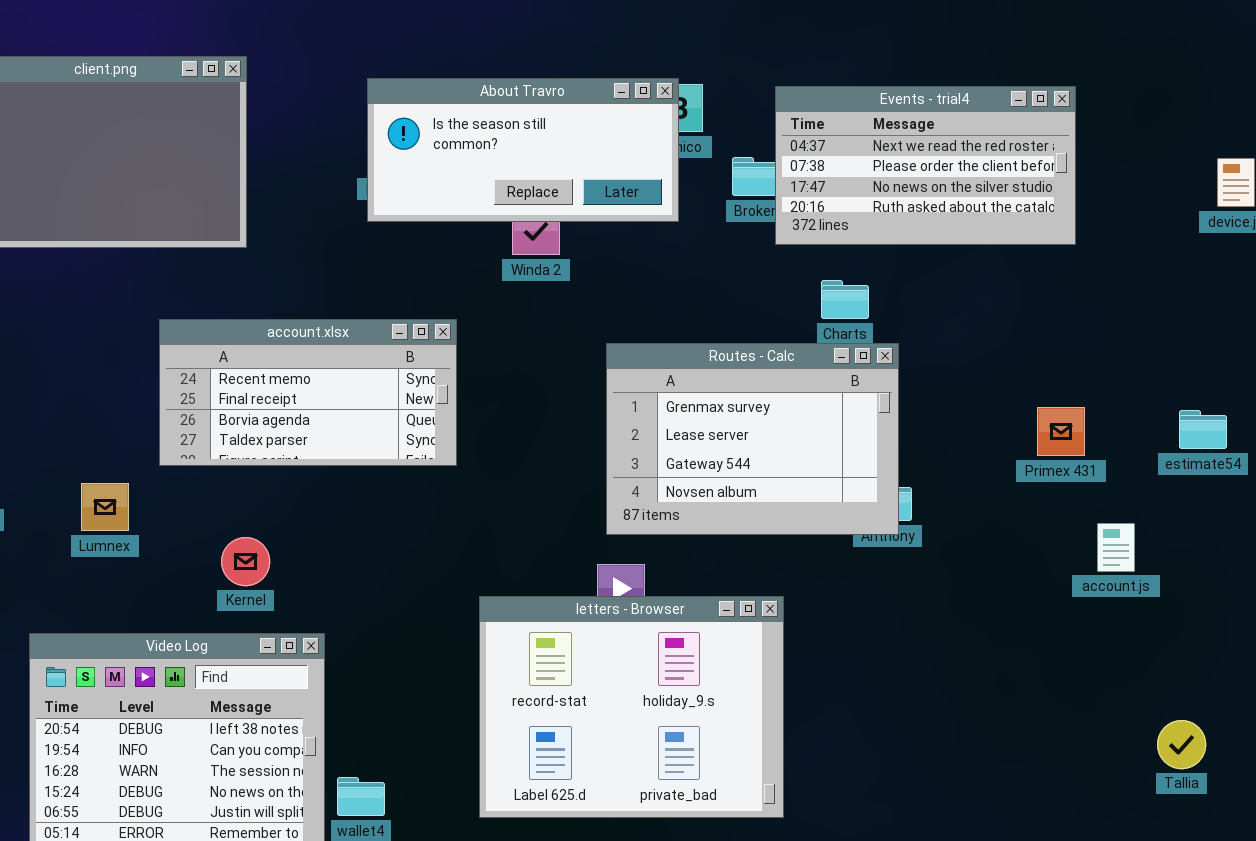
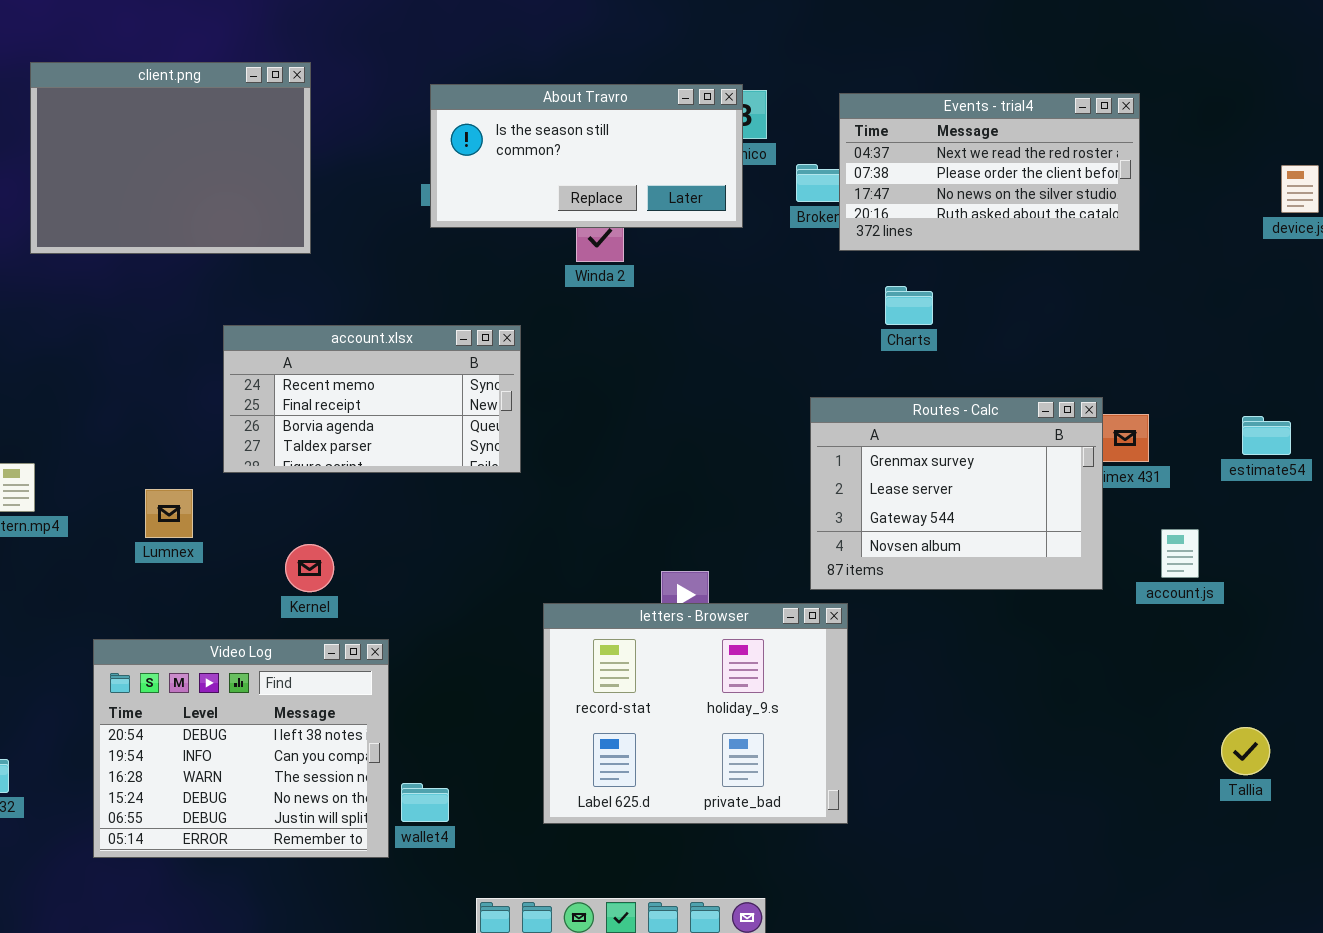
Routes - Calc: [606,343,899,535] -> [810,397,1103,590], moved

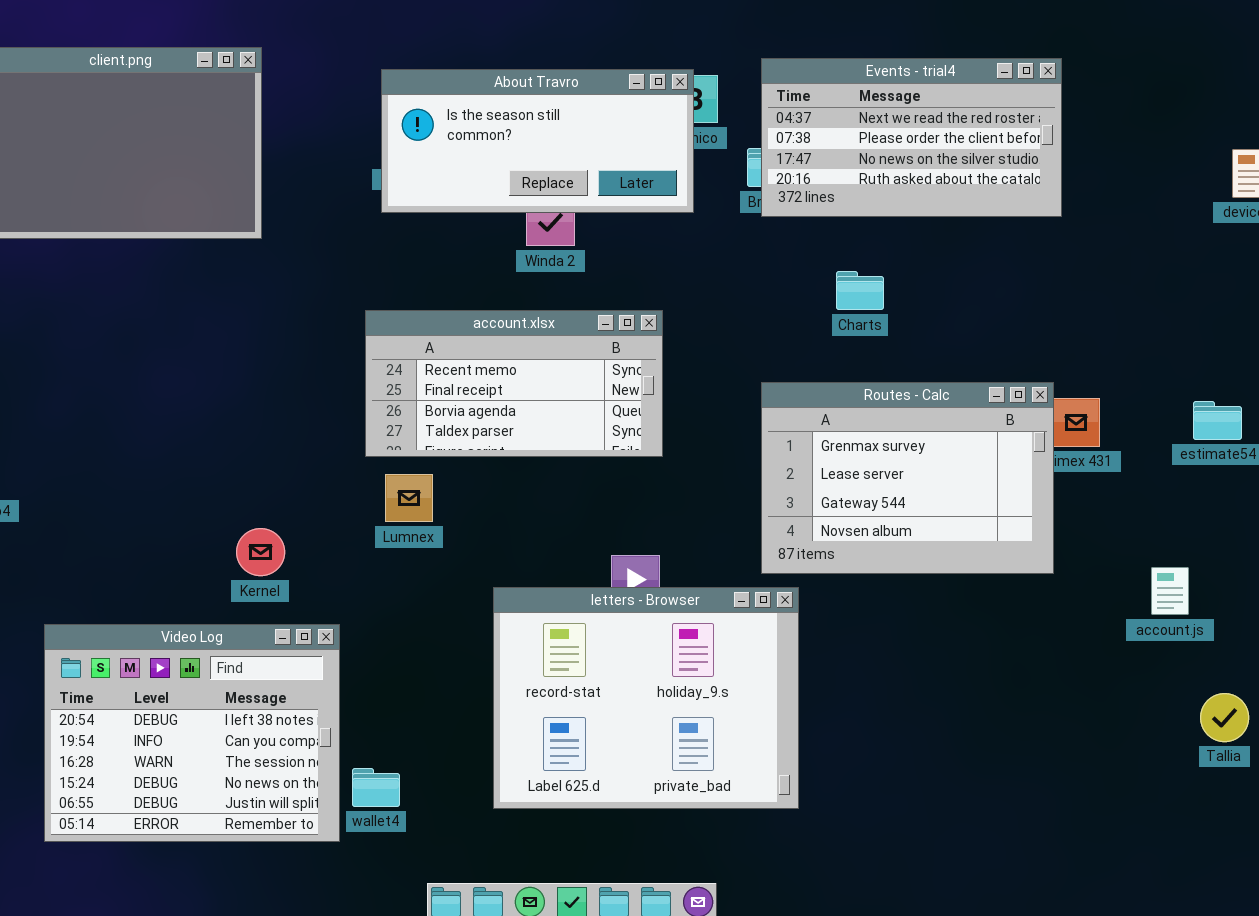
Events - trial4: [839,93,1140,251] -> [761,58,1062,217], moved
account.xlsx: [223,325,521,473] -> [365,310,663,457], moved
Lumnex: [145,489,193,538] -> [385,474,433,522], moved
account.js: [1161,529,1199,578] -> [1151,567,1189,615], moved
Tallia: [1221,727,1270,775] -> [1200,693,1249,742], moved

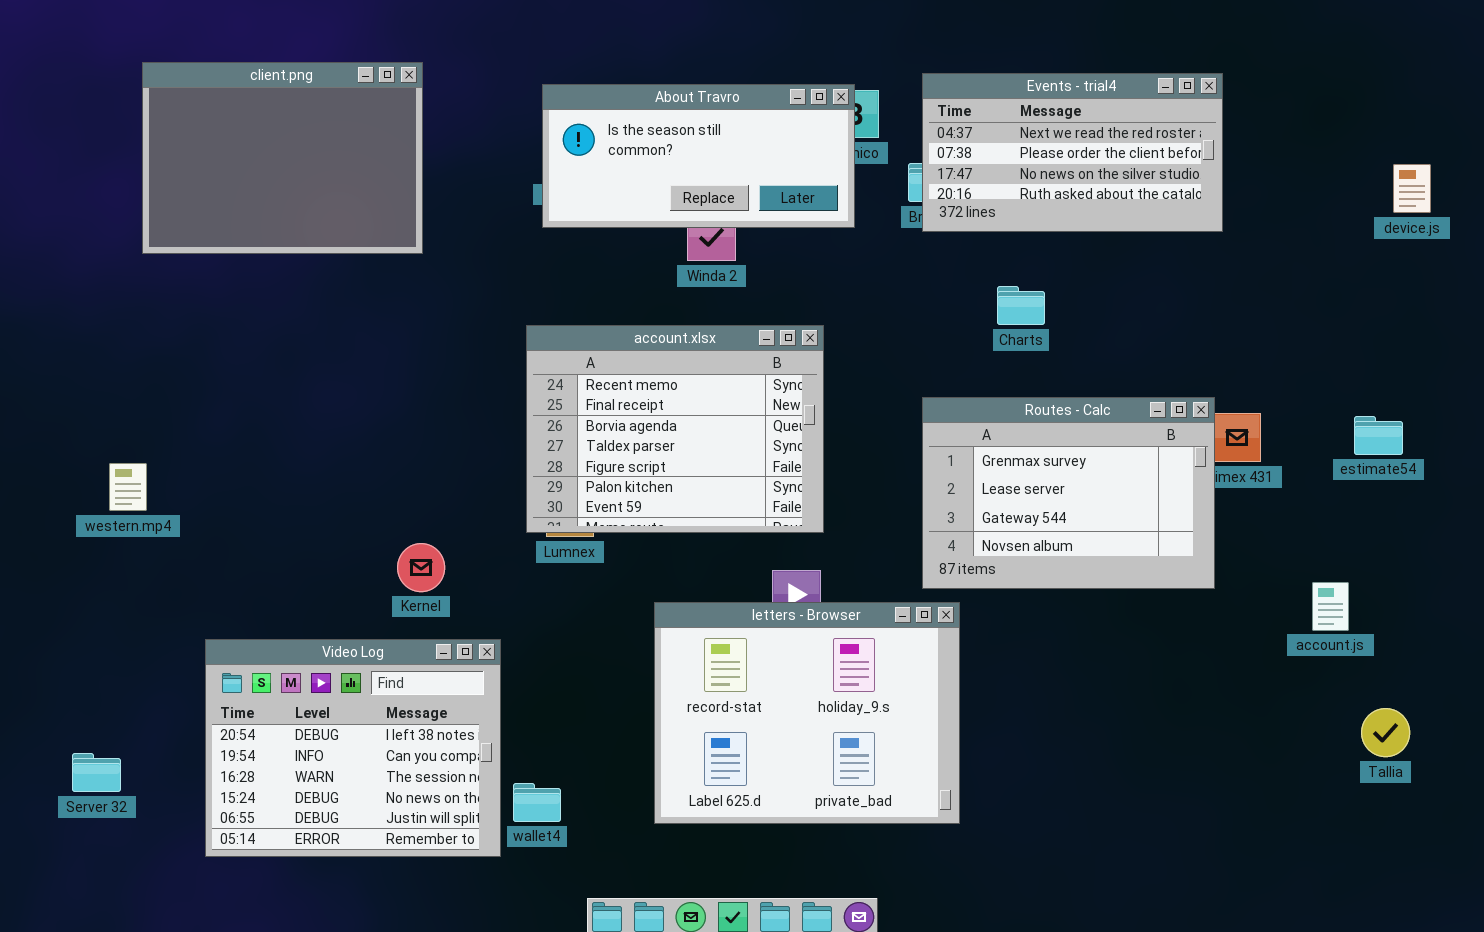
account.xlsx: [365,310,663,457] -> [526,325,824,533], resized

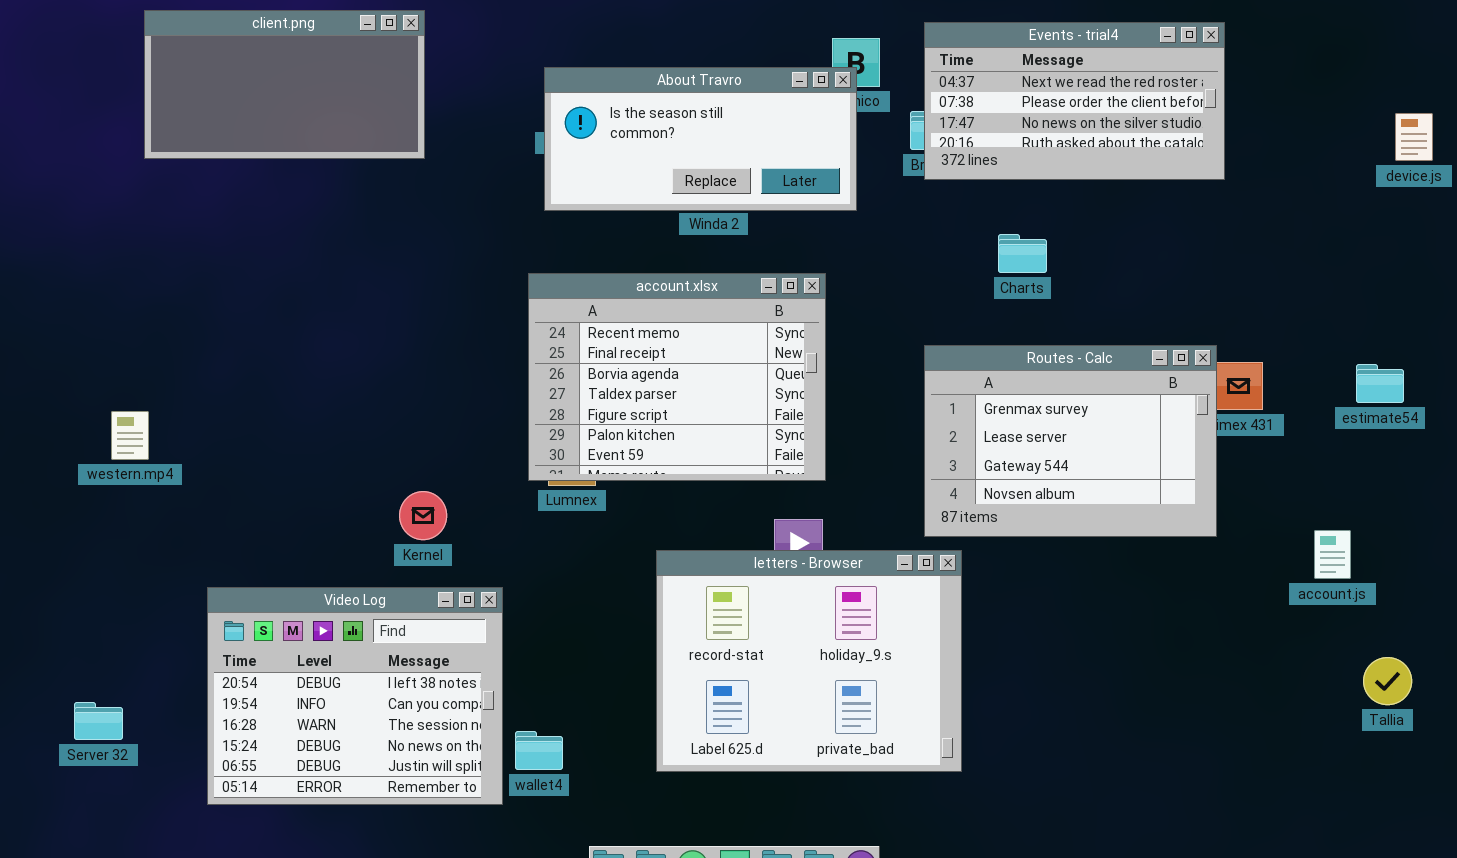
client.png: [142,62,423,254] -> [144,10,425,159], resized
About Travro: [542,84,855,228] -> [544,67,857,211], moved

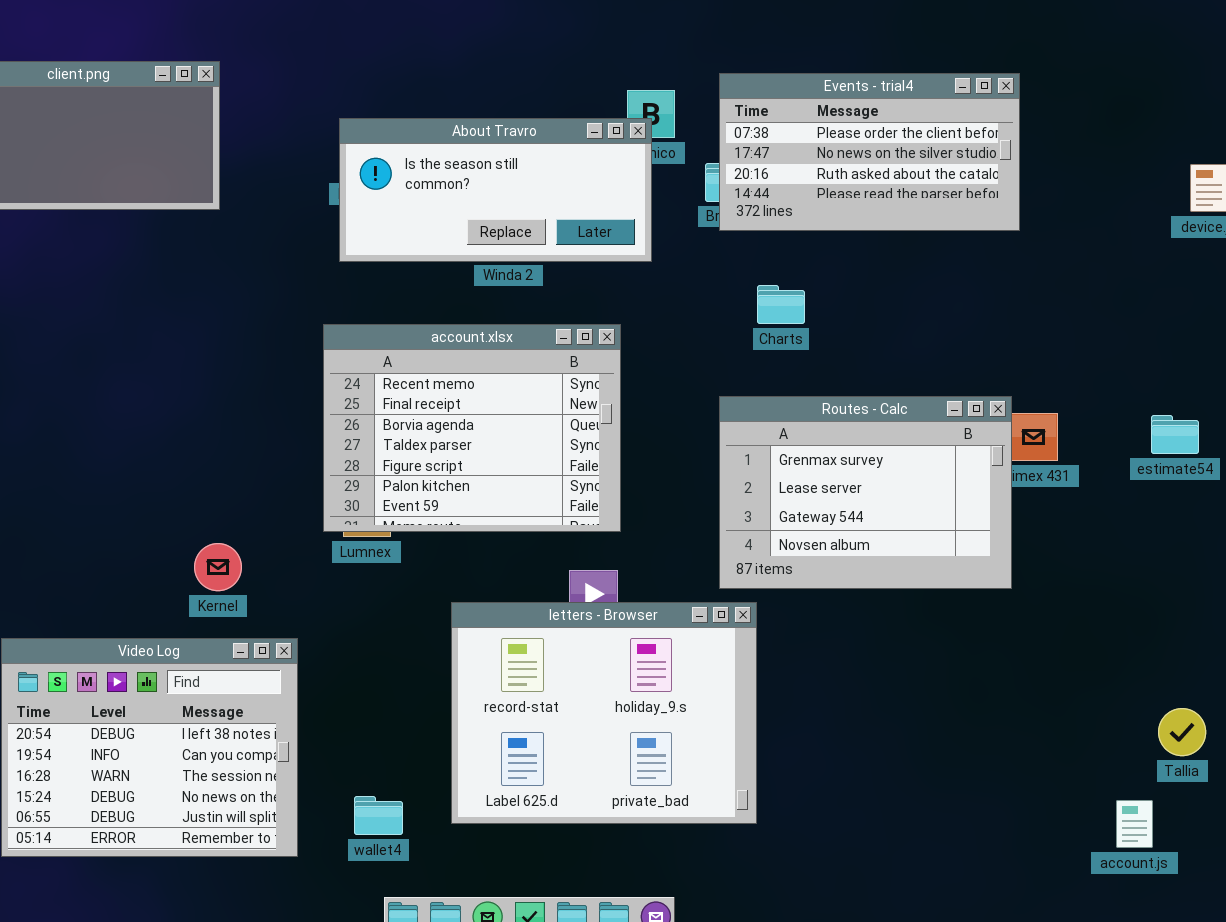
Events - trial4: [924,22,1225,180] -> [719,73,1020,231], scrolled down 1 row
Charts: [998,234,1047,273] -> [757,285,805,324], moved
account.js: [1314,530,1351,579] -> [1116,800,1153,848], moved
wallet4: [515,731,563,770] -> [354,796,403,835], moved

